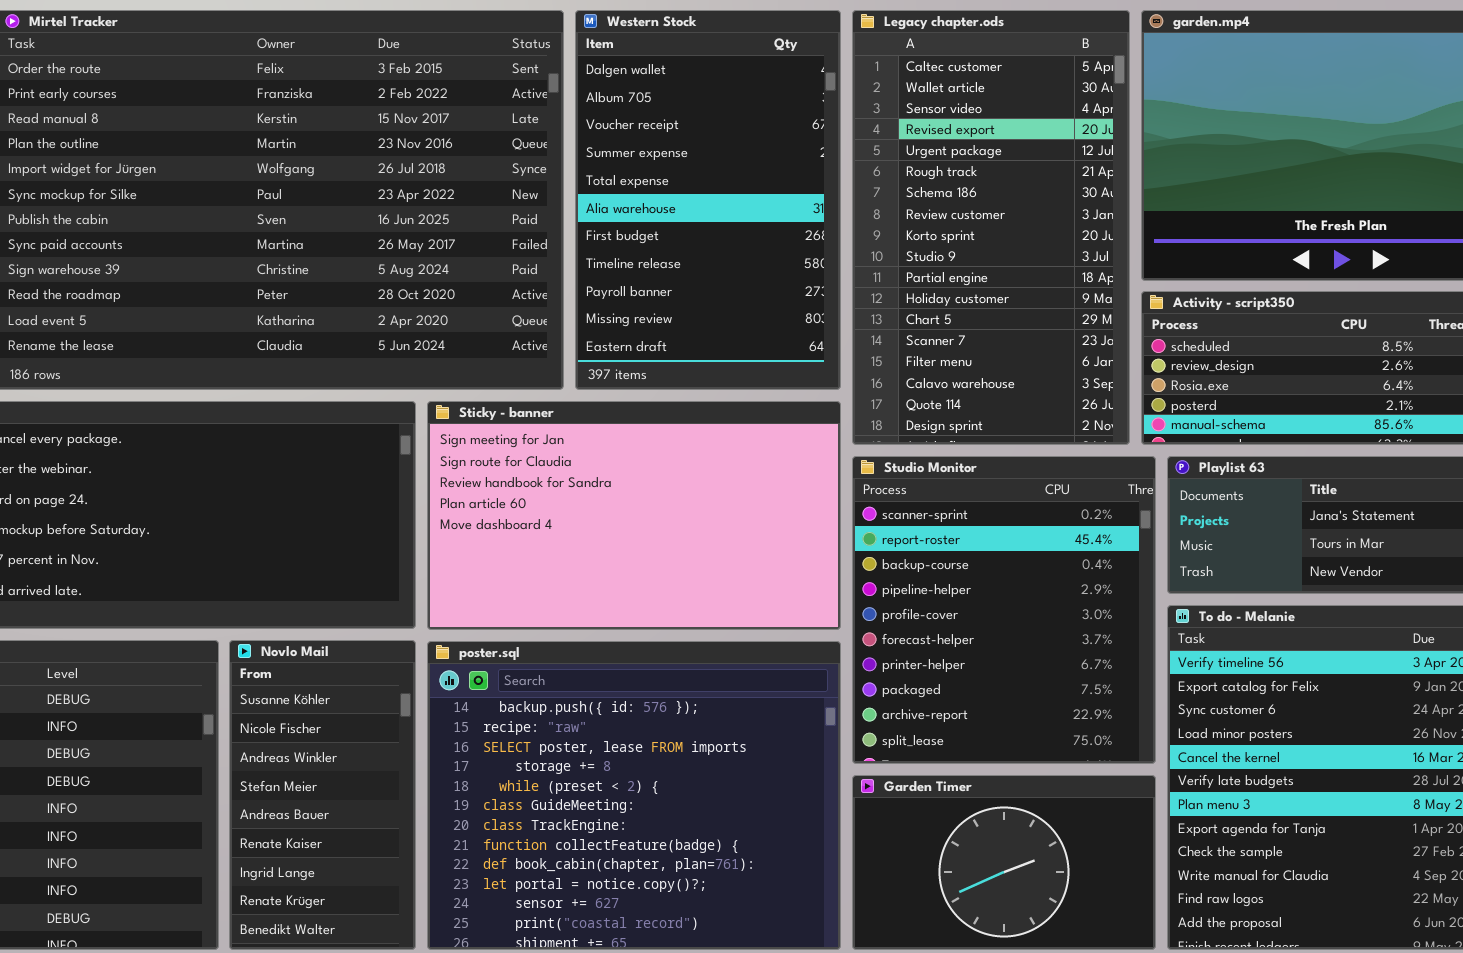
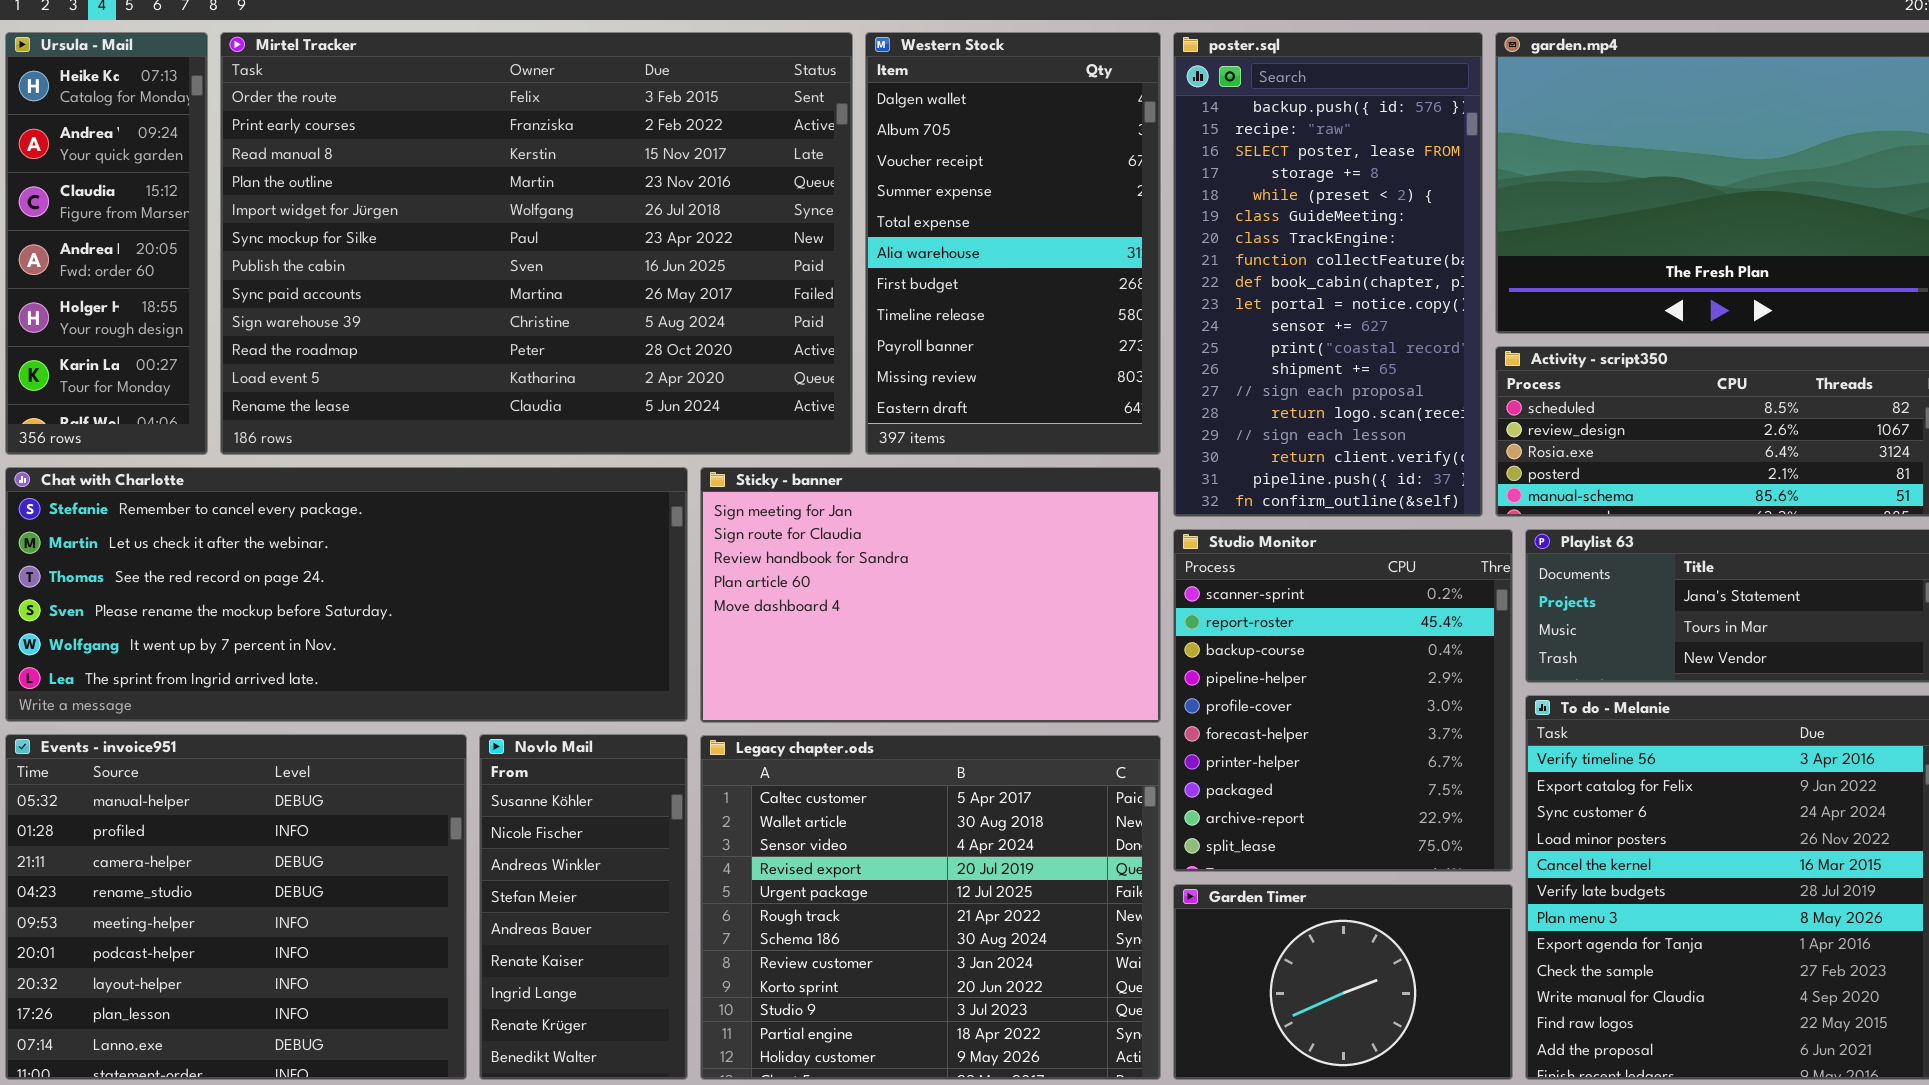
Legacy chapter.ods: [852,10,1130,445] -> [700,735,1161,1080], moved, resized
poster.sql: [427,641,841,950] -> [1173,32,1483,517], moved, resized

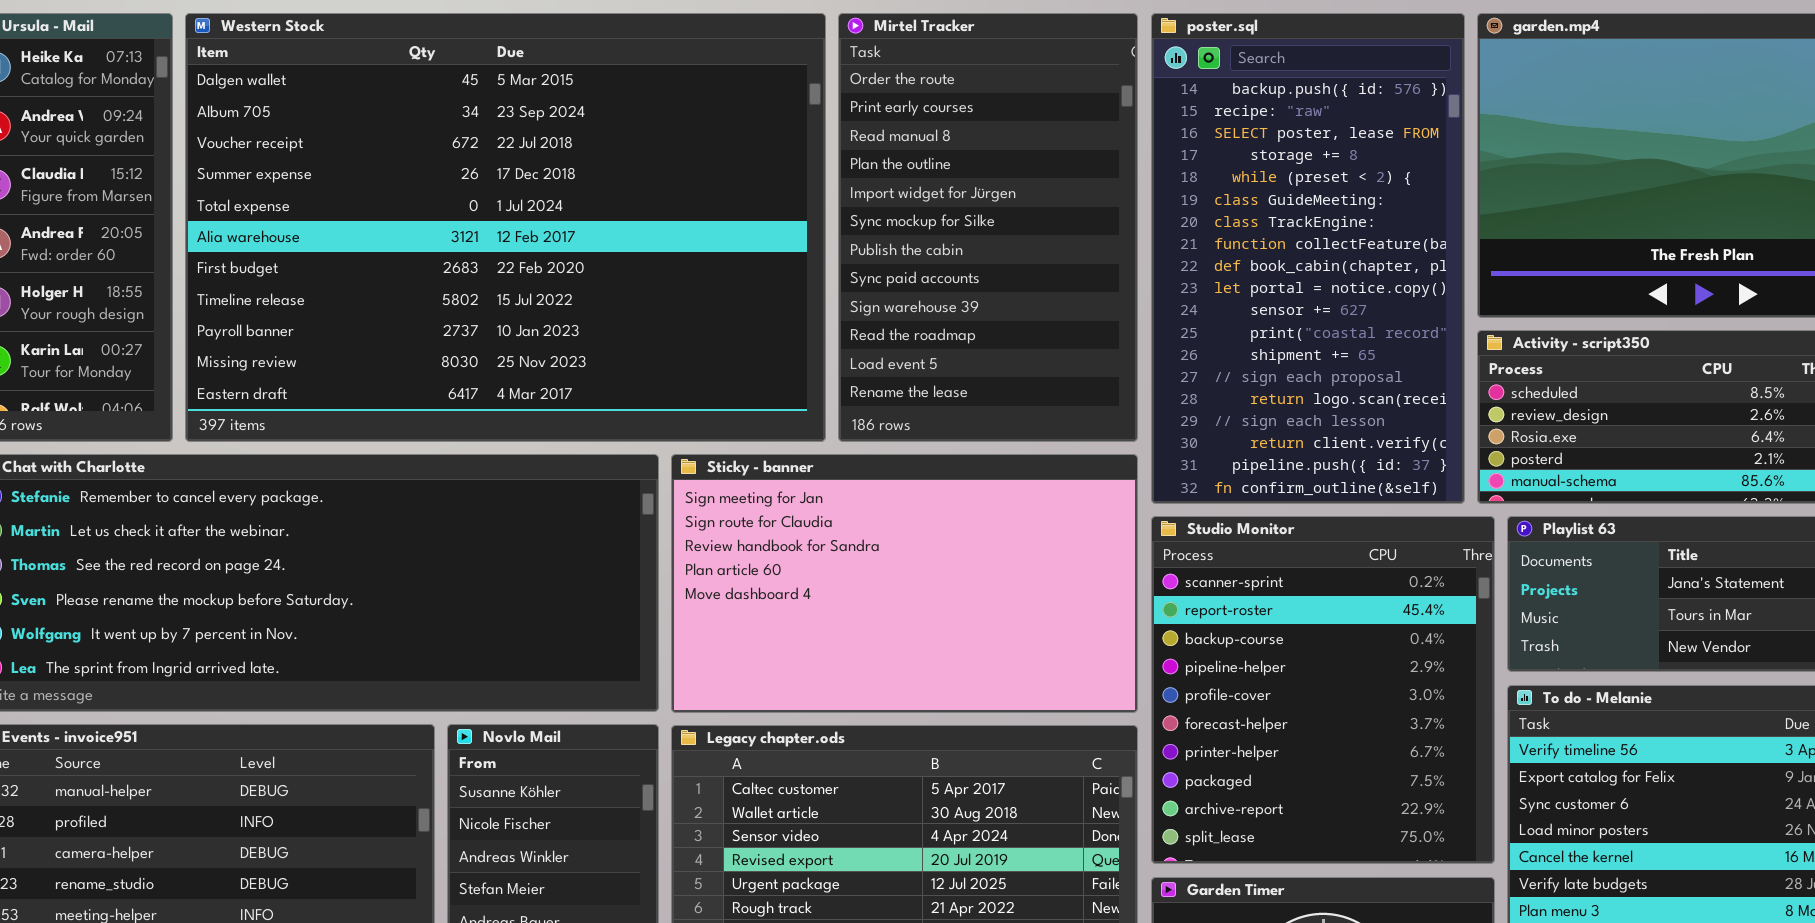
Mirtel Tracker: [220,32,853,455] -> [838,13,1138,442], moved, resized
Western Stock: [865,32,1161,455] -> [185,13,826,442], moved, resized

